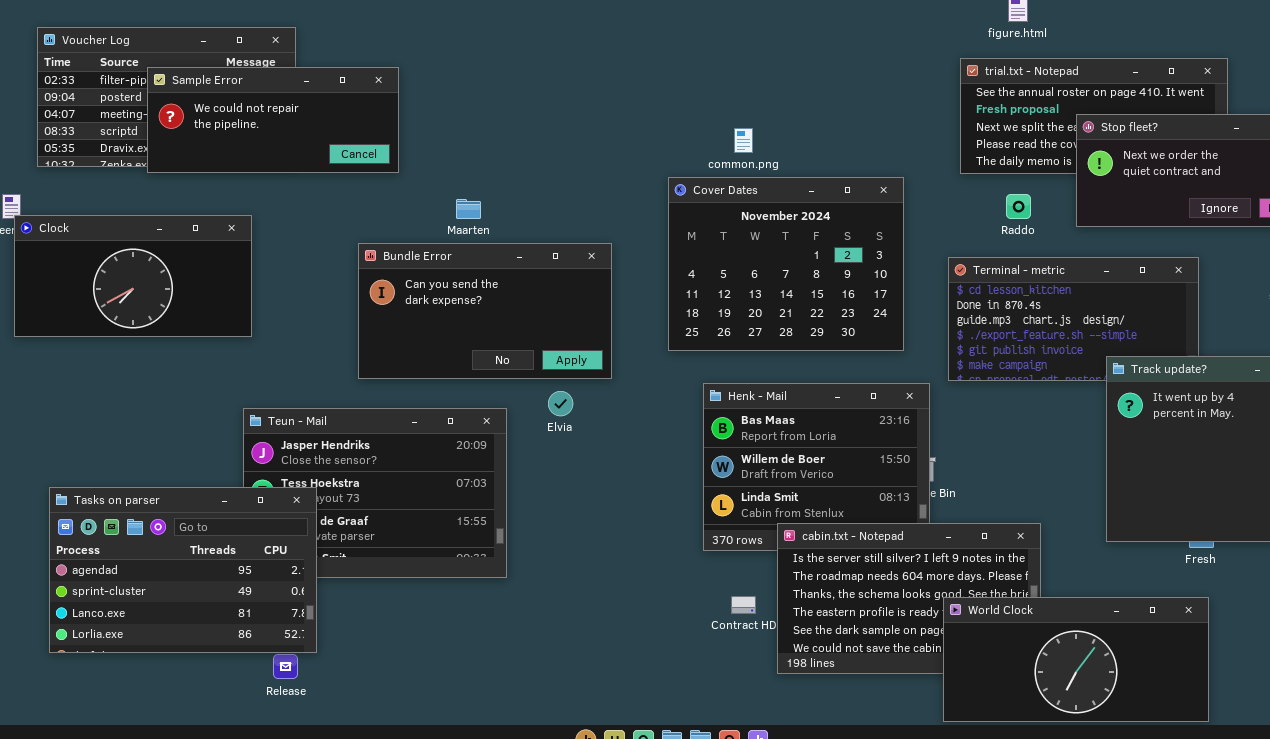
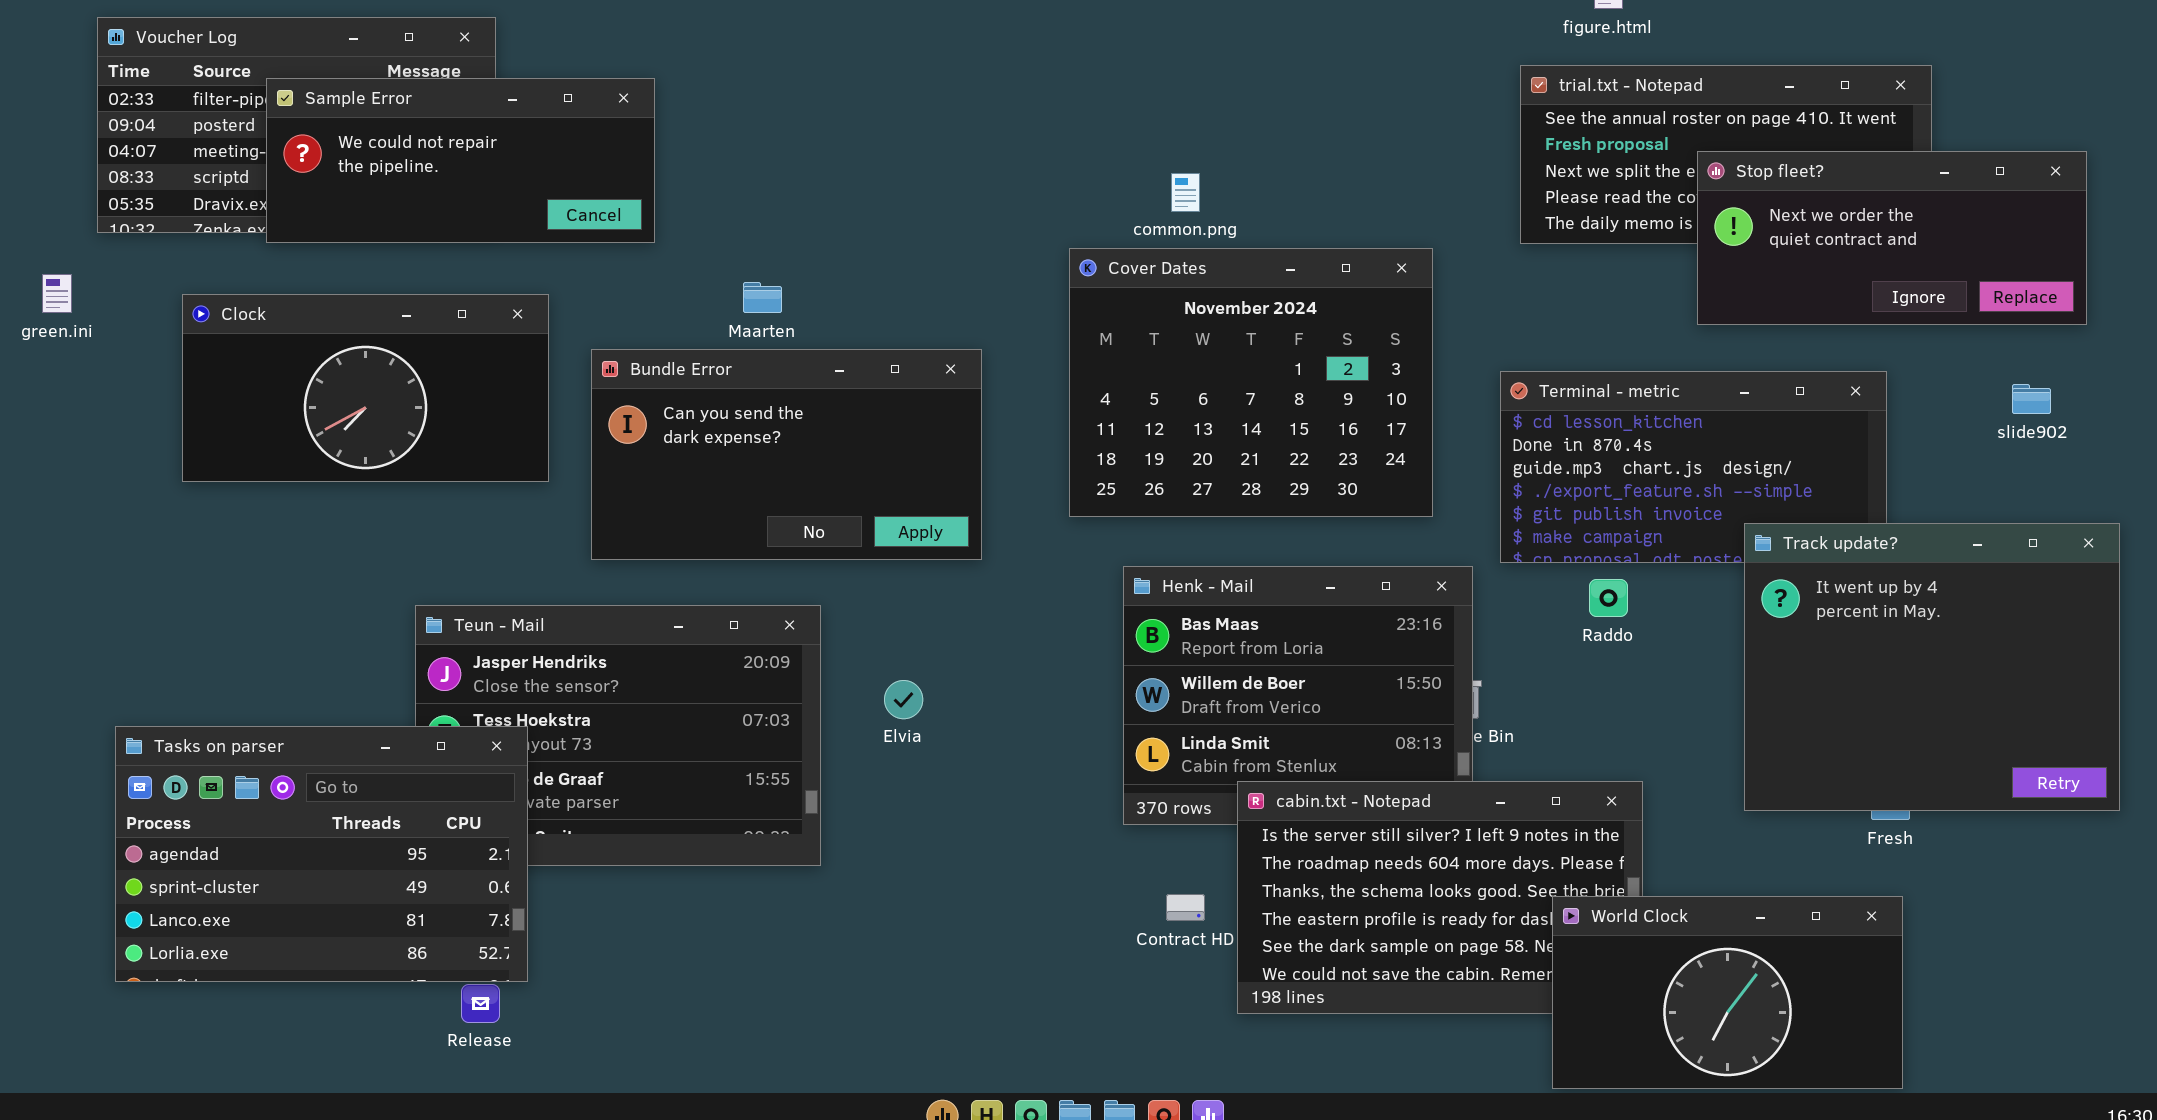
Raddo: [1006,194,1031,219] -> [1589,579,1628,617], moved
Clock: [14,215,252,337] -> [182,294,549,482], moved
Elvia: [548,391,573,416] -> [884,680,923,719], moved
World Clock: [943,597,1209,722] -> [1552,896,1903,1089], resized

